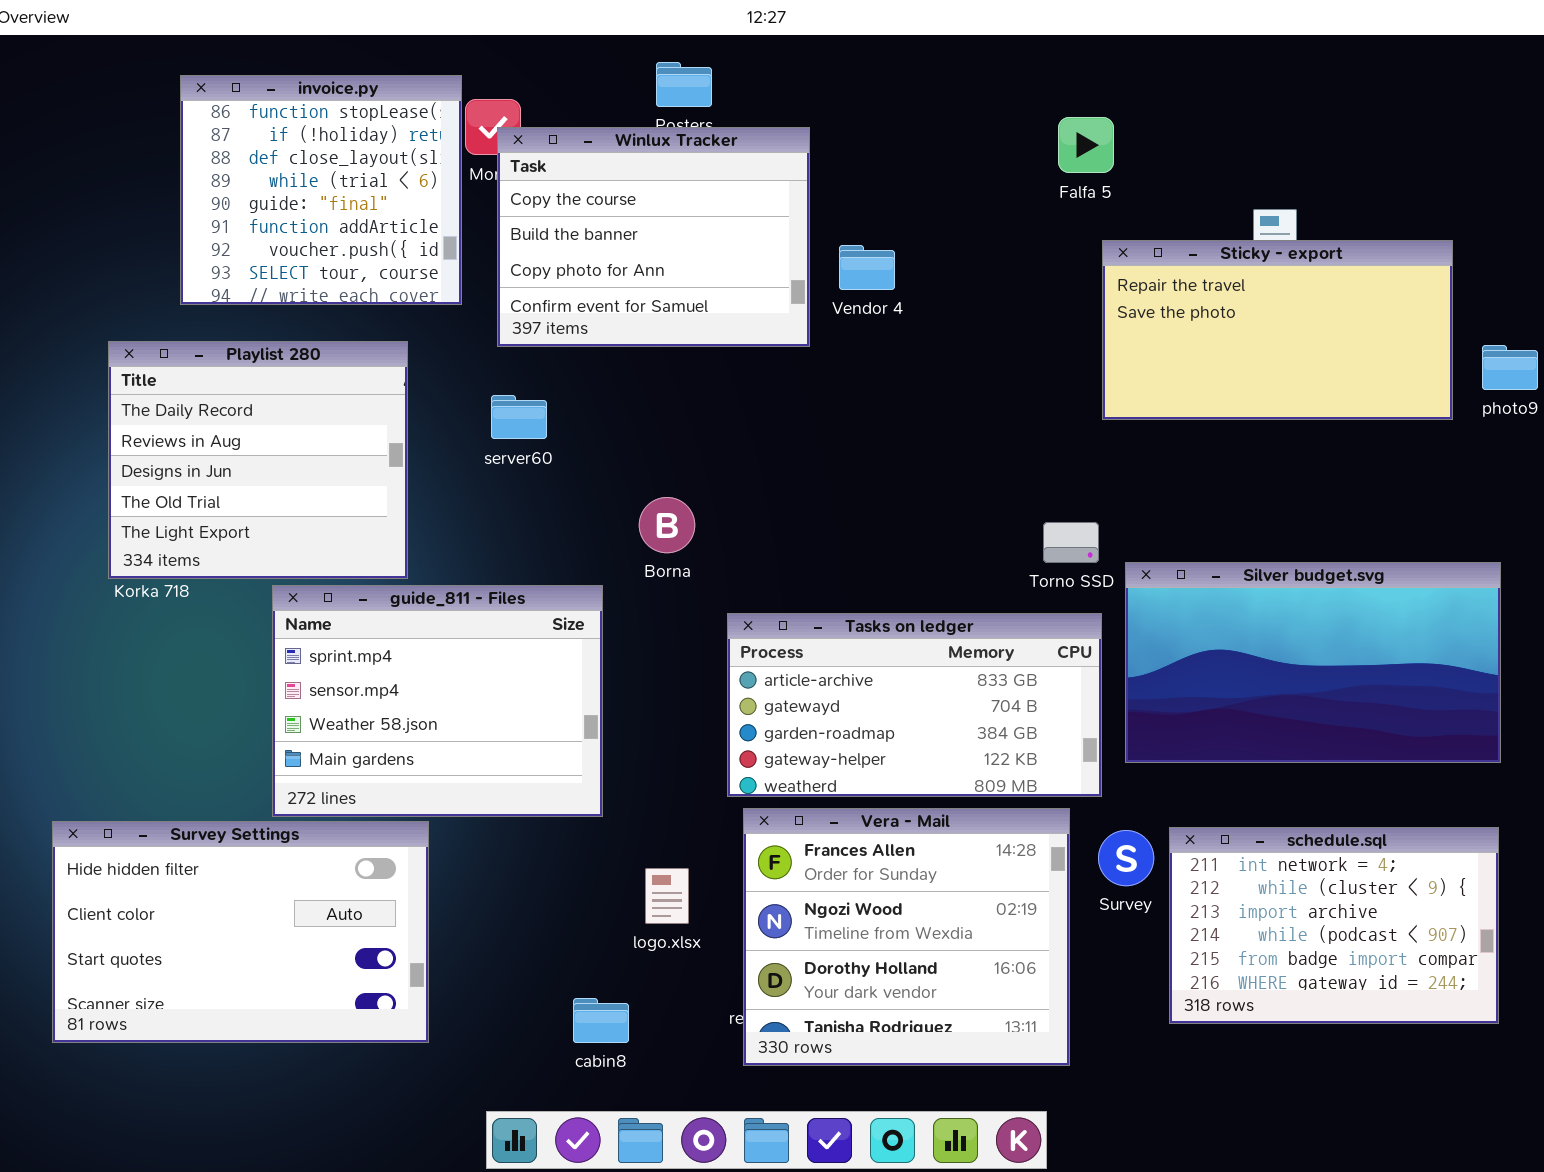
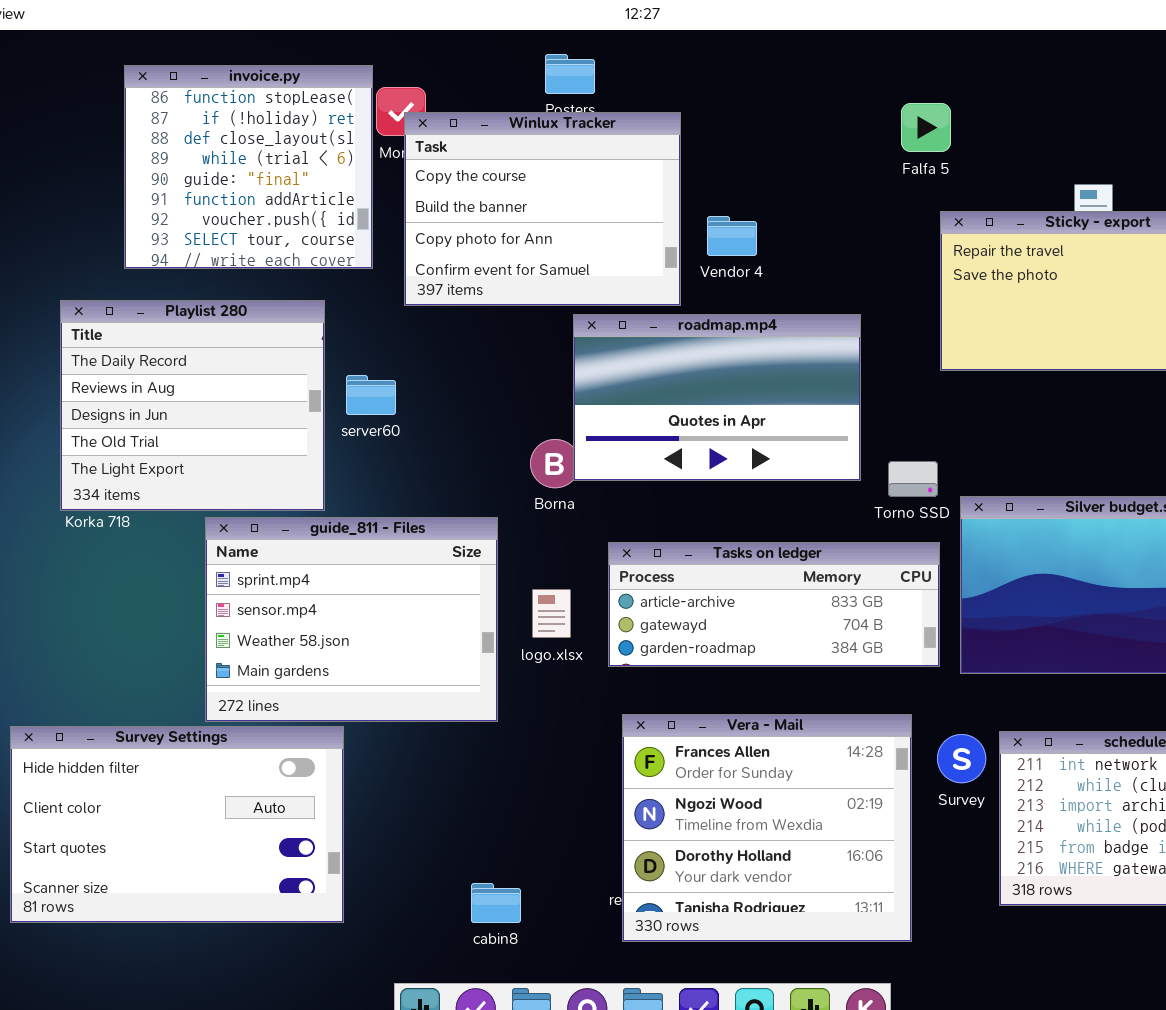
roadmap.mp4: none -> [573,314,861,481], opened
server60: [491,395,547,439] -> [346,375,396,415], moved
Tasks on ledger: [727,613,1102,797] -> [608,542,940,667], resized
logo.xlsx: [645,868,689,924] -> [532,589,571,638], moved

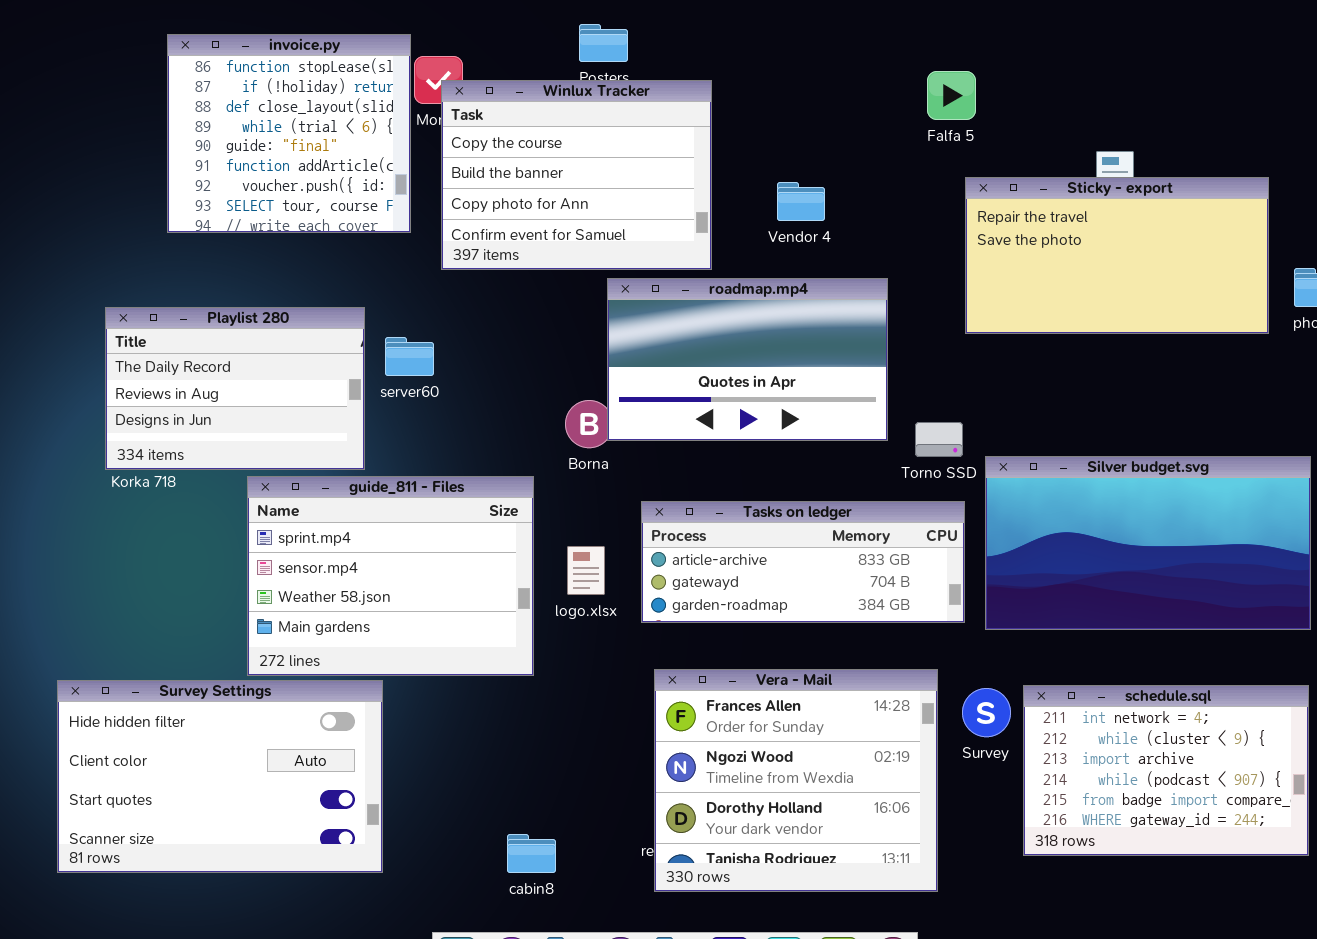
Vendor 4: [707,216,757,256] -> [777,182,825,221], moved
Playlist 280: [60,300,325,511] -> [105,307,365,470], resized

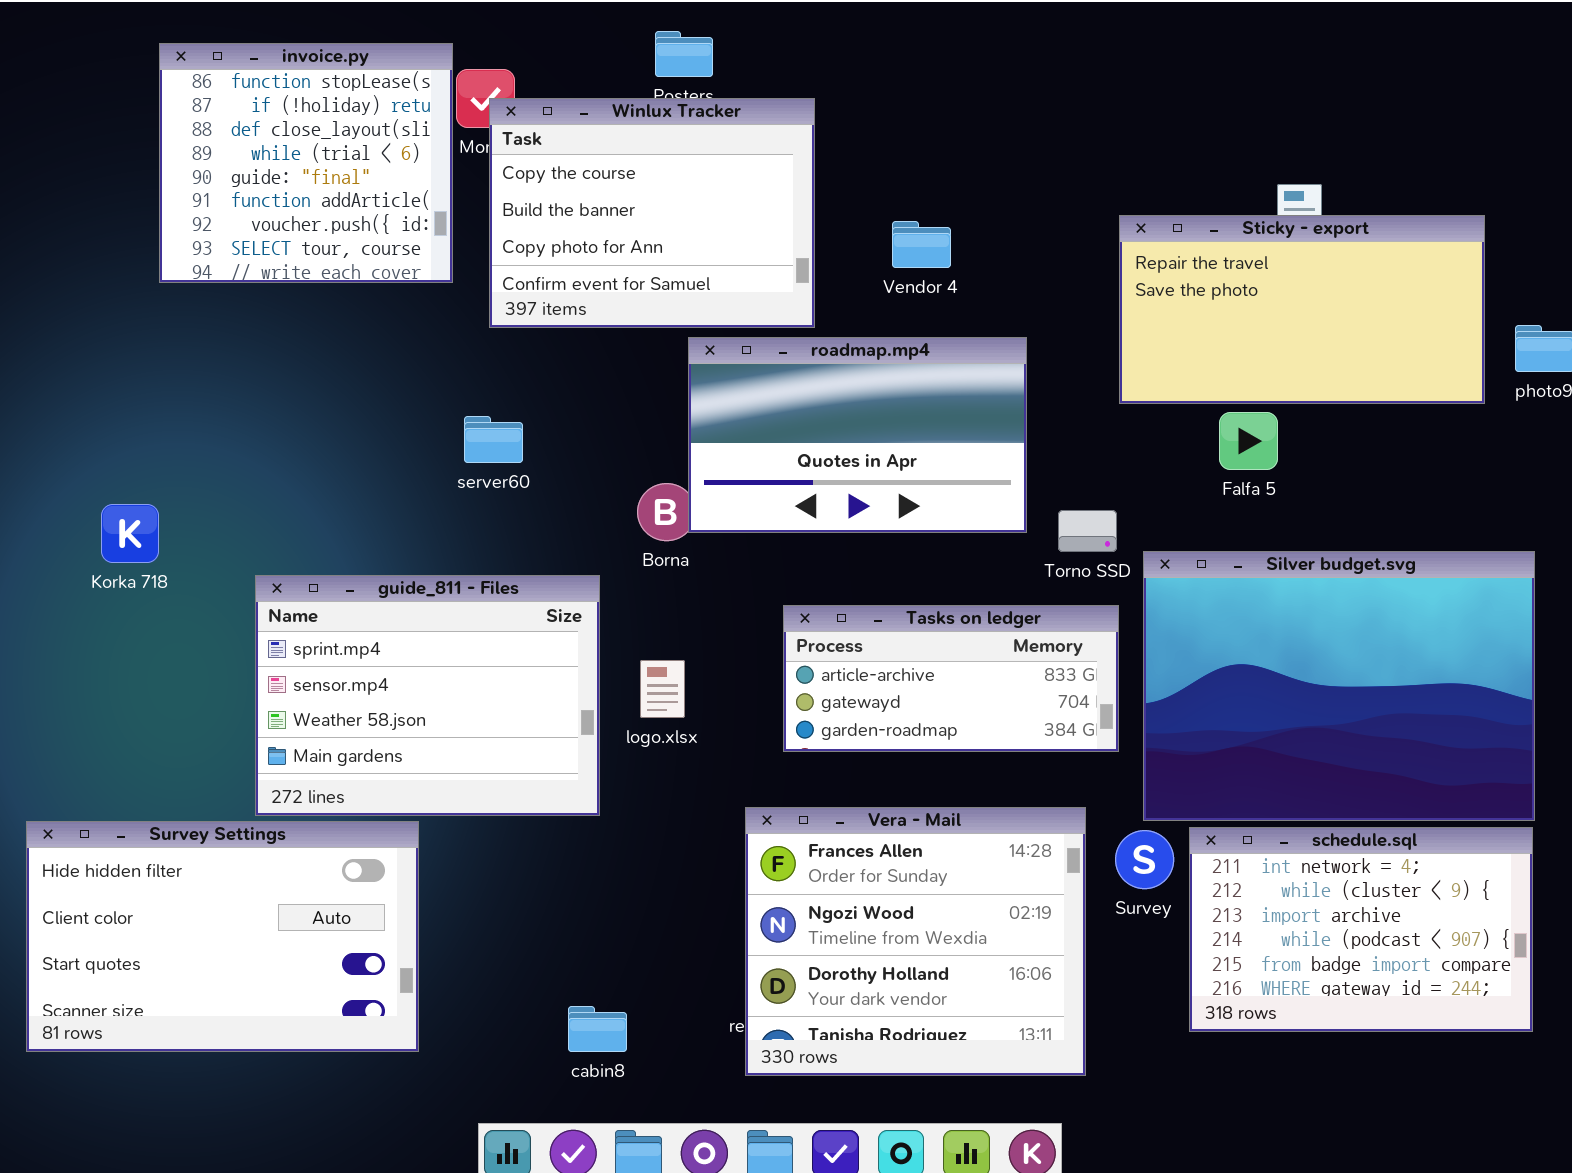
Falfa 5: [927,71,976,120] -> [1219,412,1278,470], moved
Playlist 280: [105,307,365,470] -> none, closed
server60: [385,337,434,376] -> [464,416,523,463], moved
Silver budget.svg: [985,456,1311,630] -> [1143,551,1535,821], resized
Tasks on ledger: [641,501,965,623] -> [783,605,1119,752], resized

